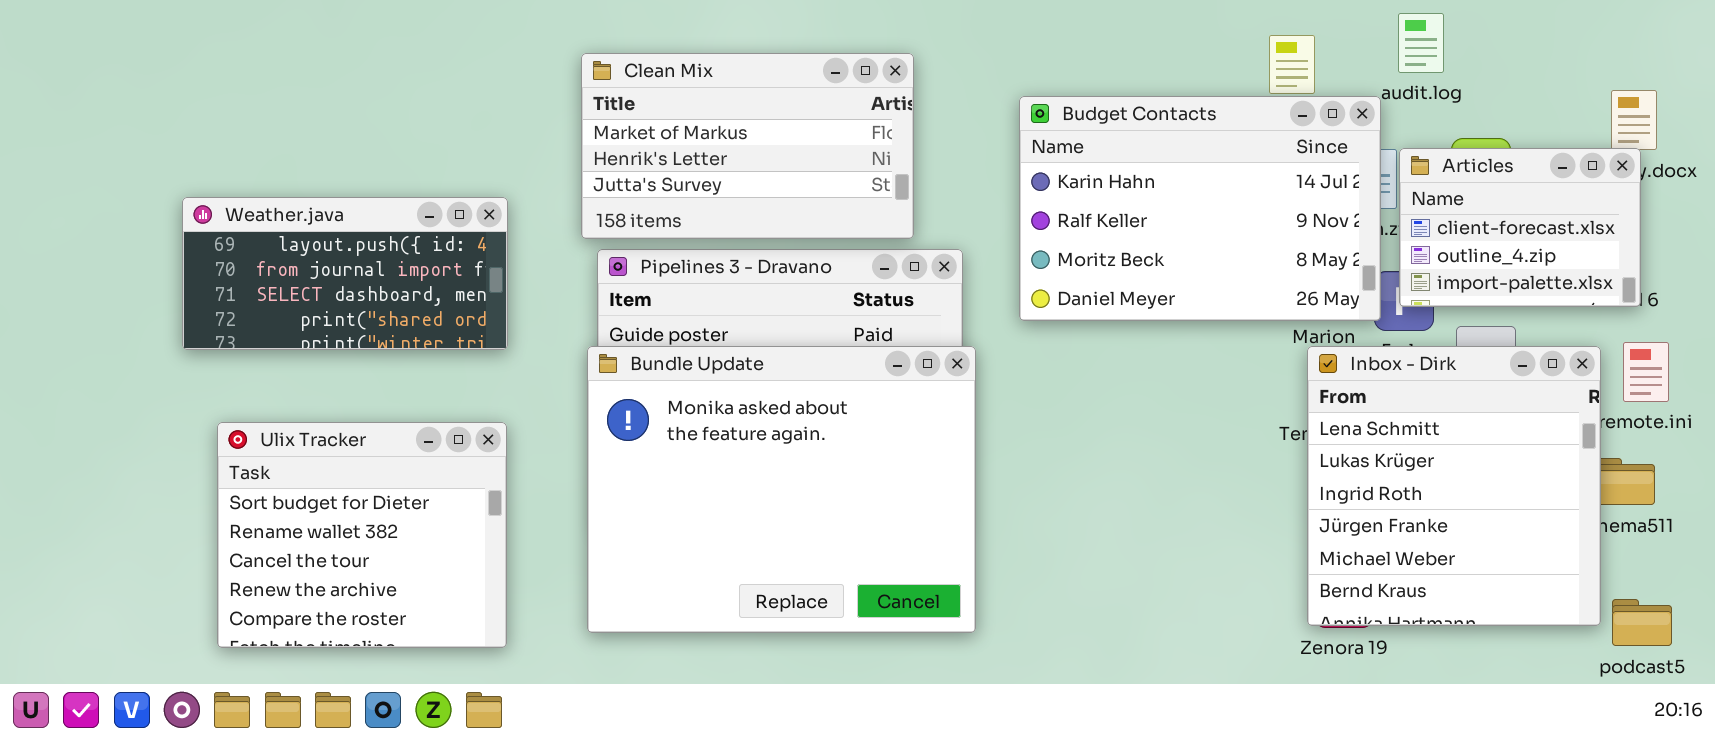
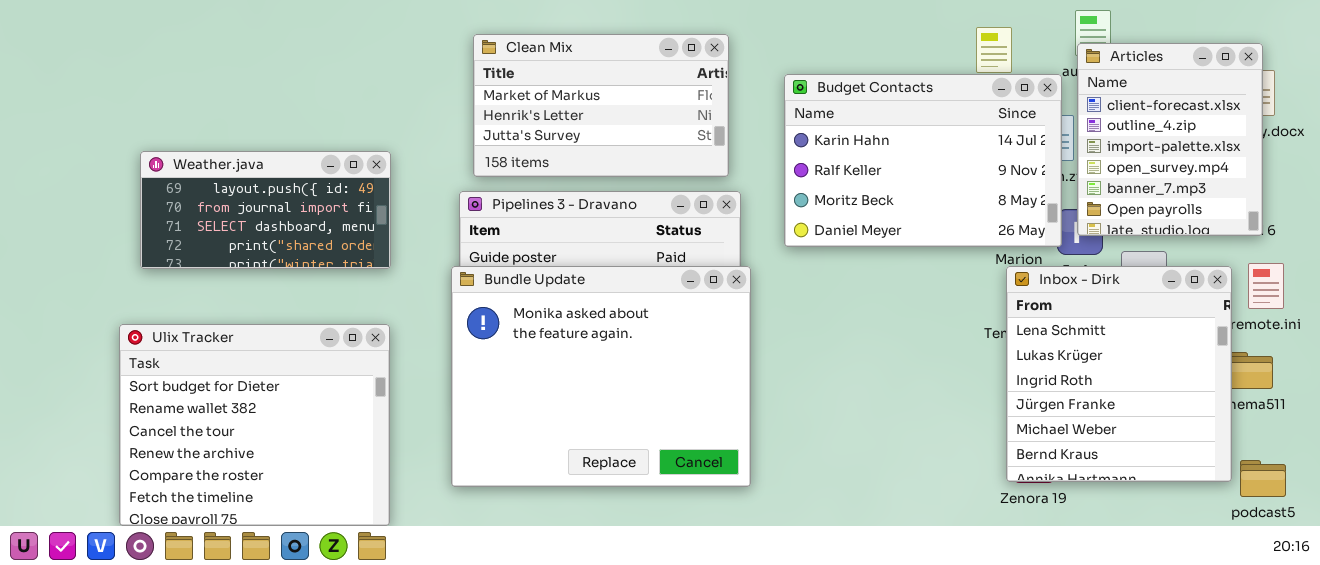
Clean Mix: [581,53,914,239] -> [473,34,729,177], moved
Articles: [1399,148,1641,307] -> [1077,43,1263,236], resized
Ulix Tracker: [217,422,507,648] -> [119,324,390,526], resized

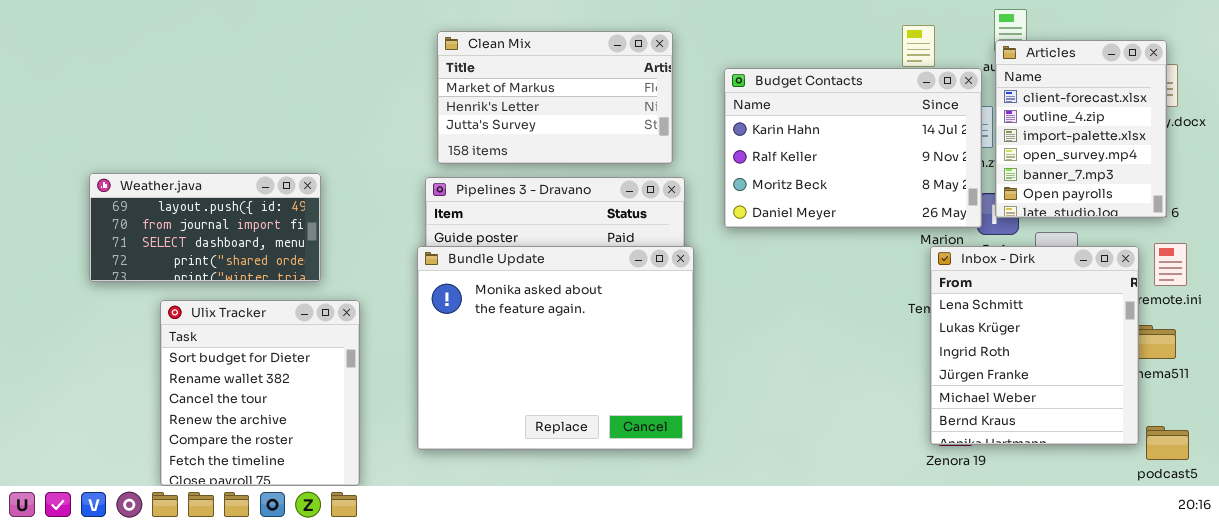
Weather.java: [140,151,391,269] -> [89,173,321,282], moved
Ulix Tracker: [119,324,390,526] -> [160,300,360,486], resized

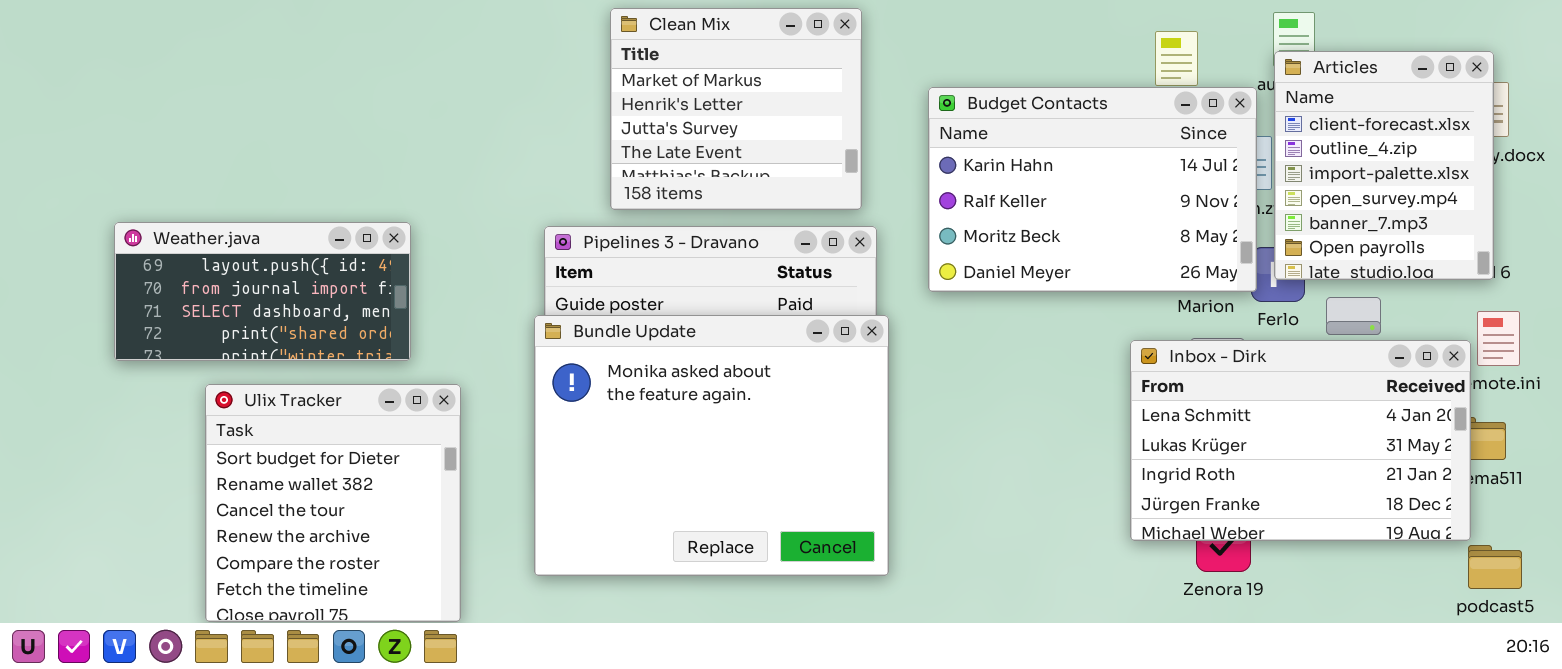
Clean Mix: [437,31,673,164] -> [610,8,862,210], resized
Inbox - Dirk: [930,246,1139,445] -> [1130,340,1471,541], moved, resized

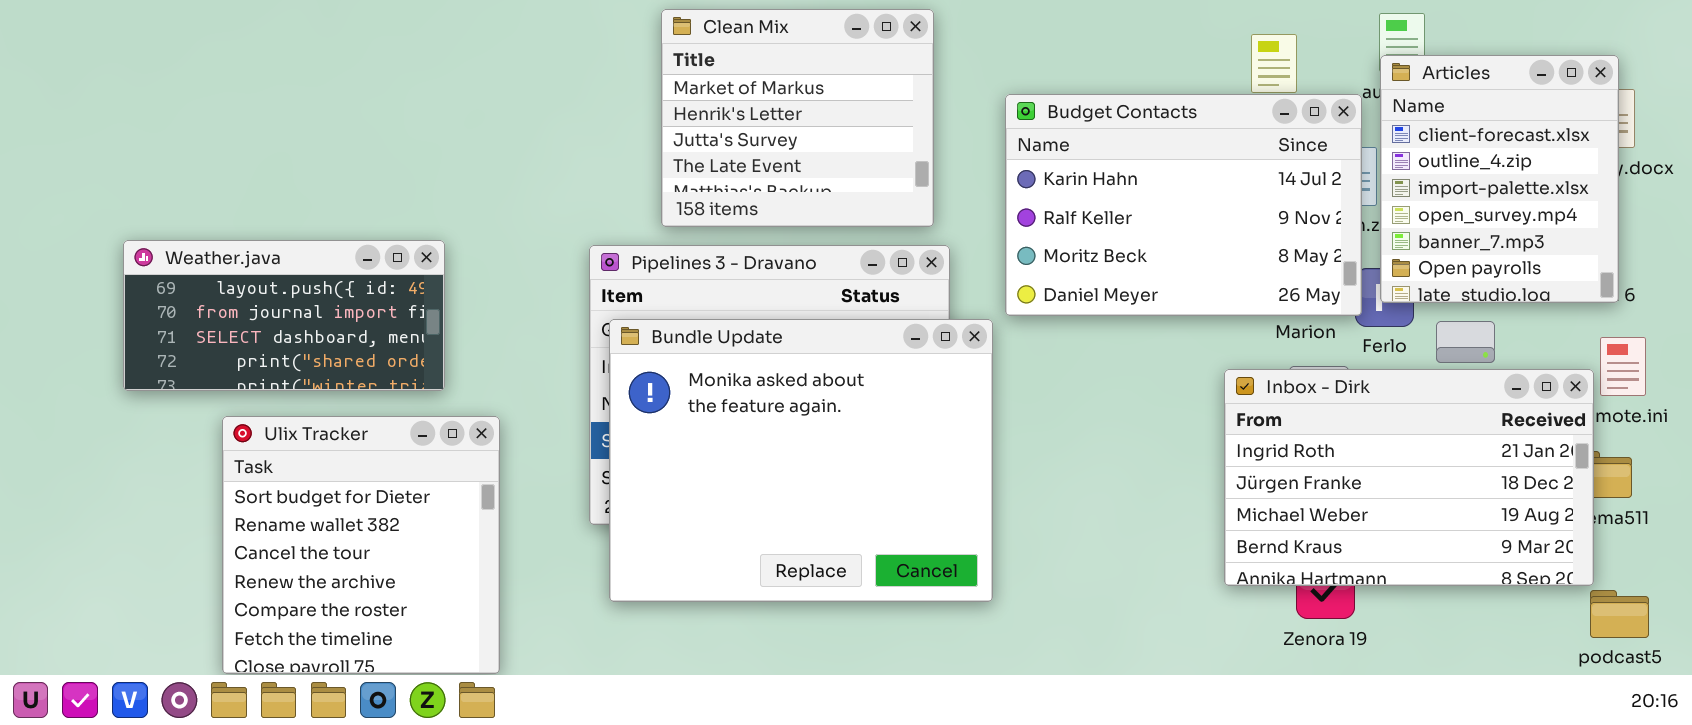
Bundle Update: [534,315,889,576] -> [609,319,993,602], moved
Inbox - Dirk: [1130,340,1471,541] -> [1224,369,1594,586], scrolled down 2 rows

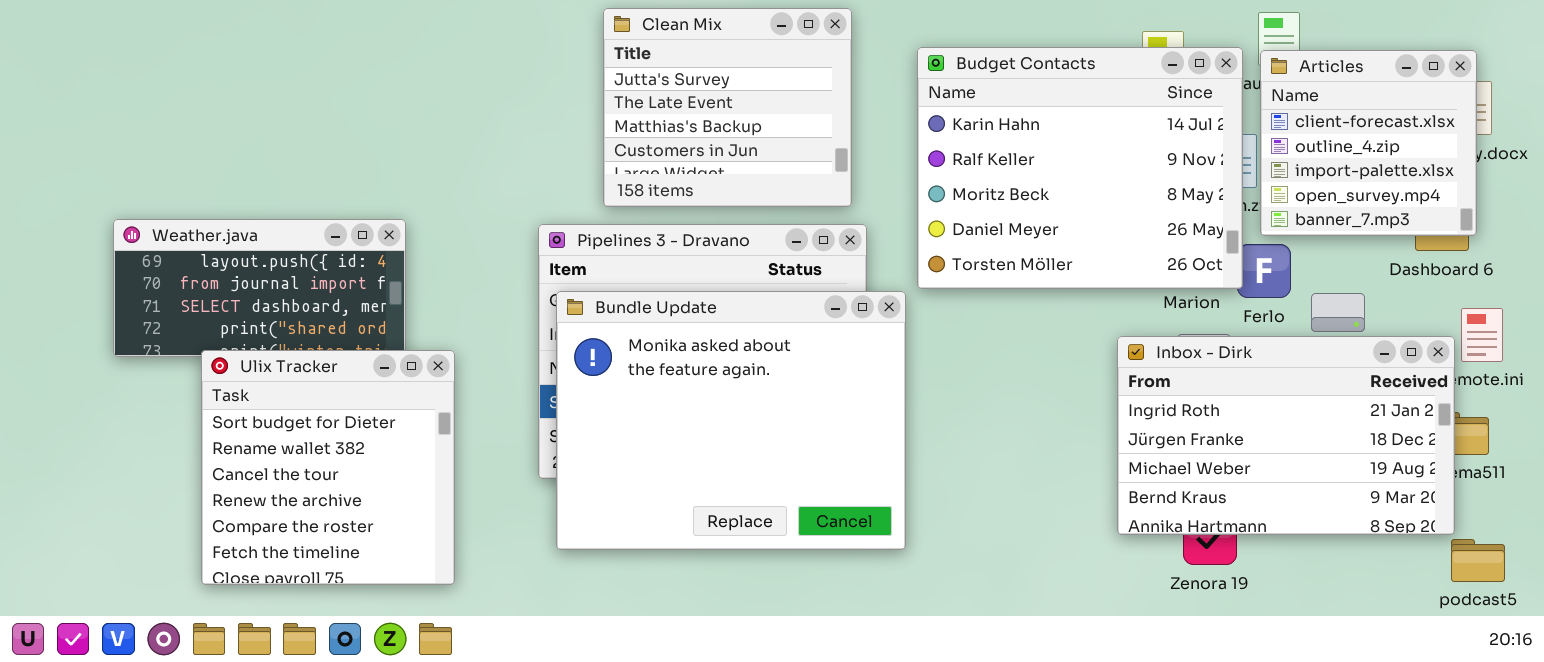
Clean Mix: [661,9,934,227] -> [603,8,852,207], scrolled down 2 rows
Articles: [1380,55,1619,303] -> [1260,50,1477,236], resized
Budget Contacts: [1005,94,1362,316] -> [917,47,1243,289], resized
Ulix Tracker: [222,416,500,674] -> [201,350,455,585], moved

